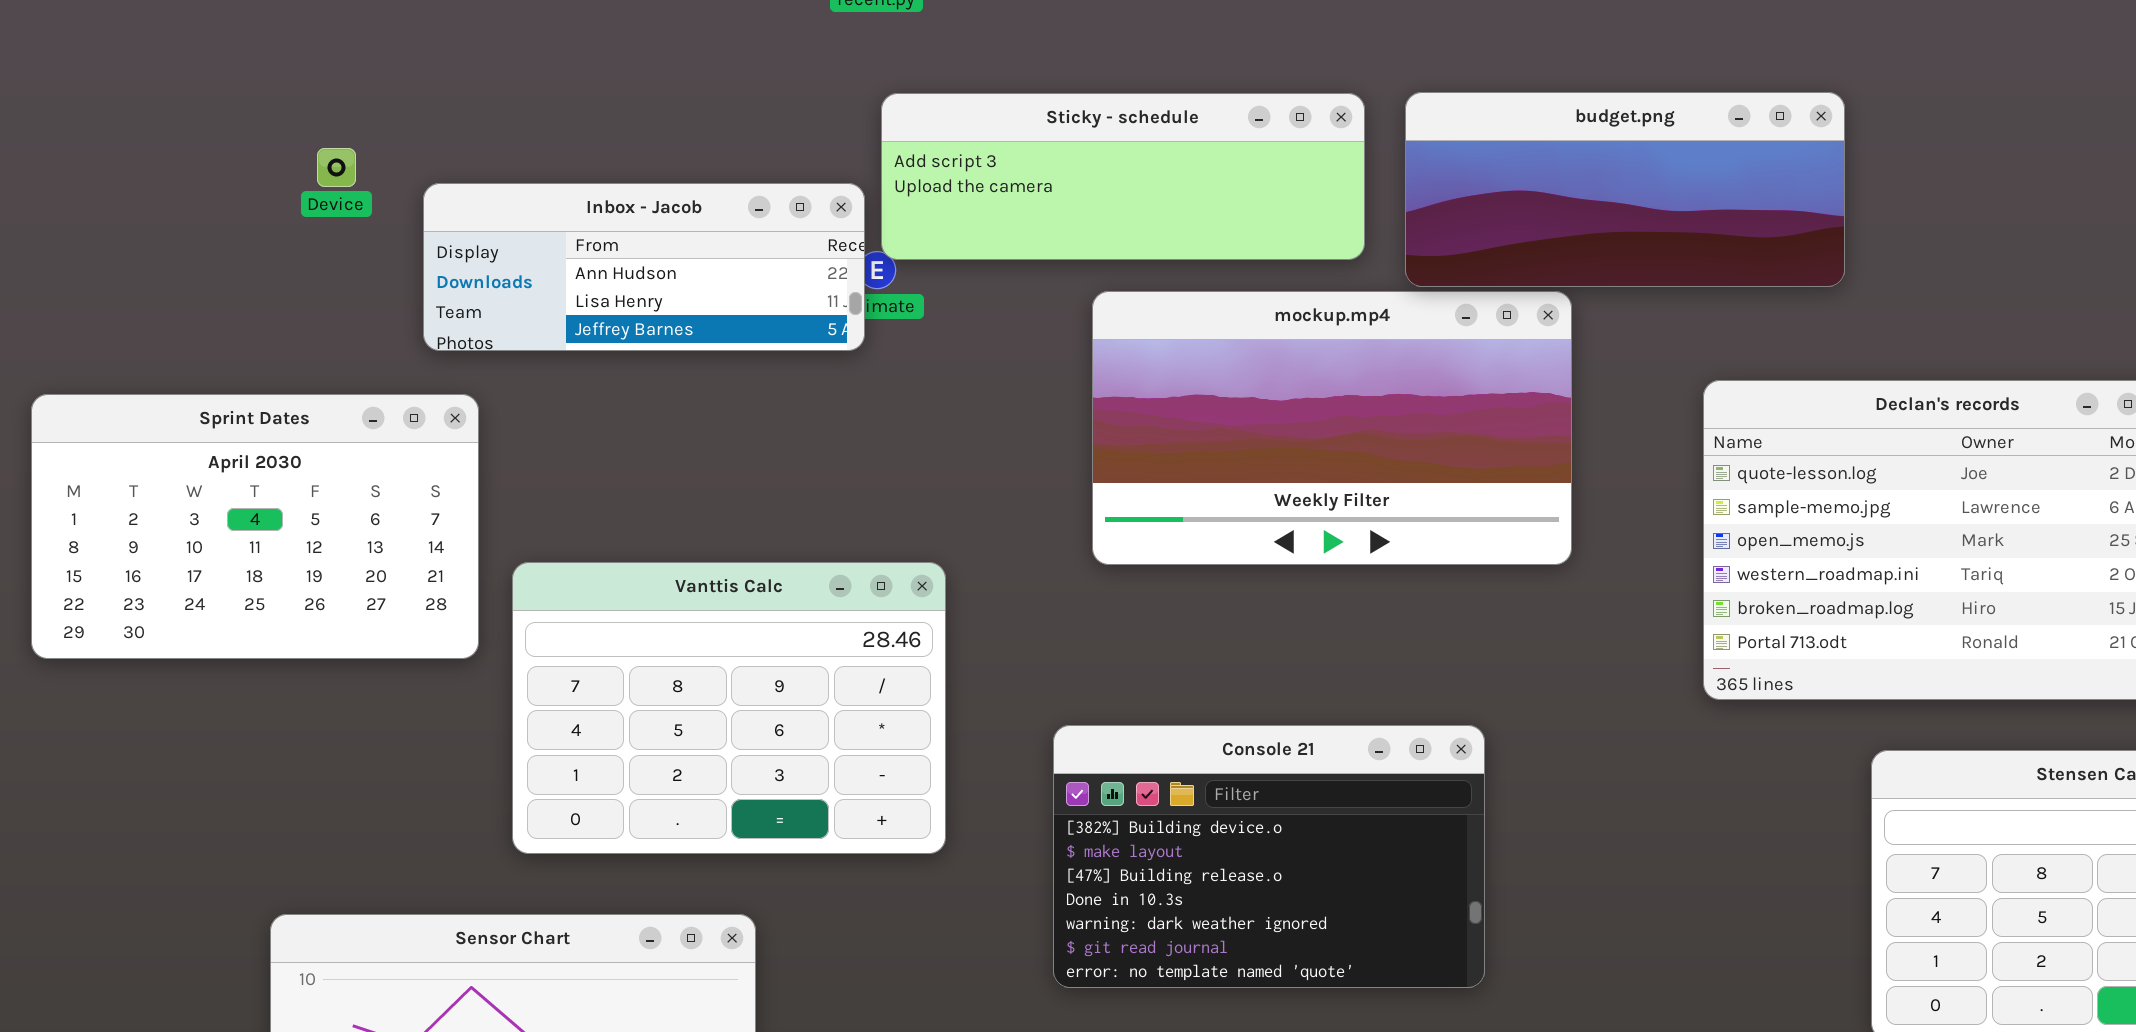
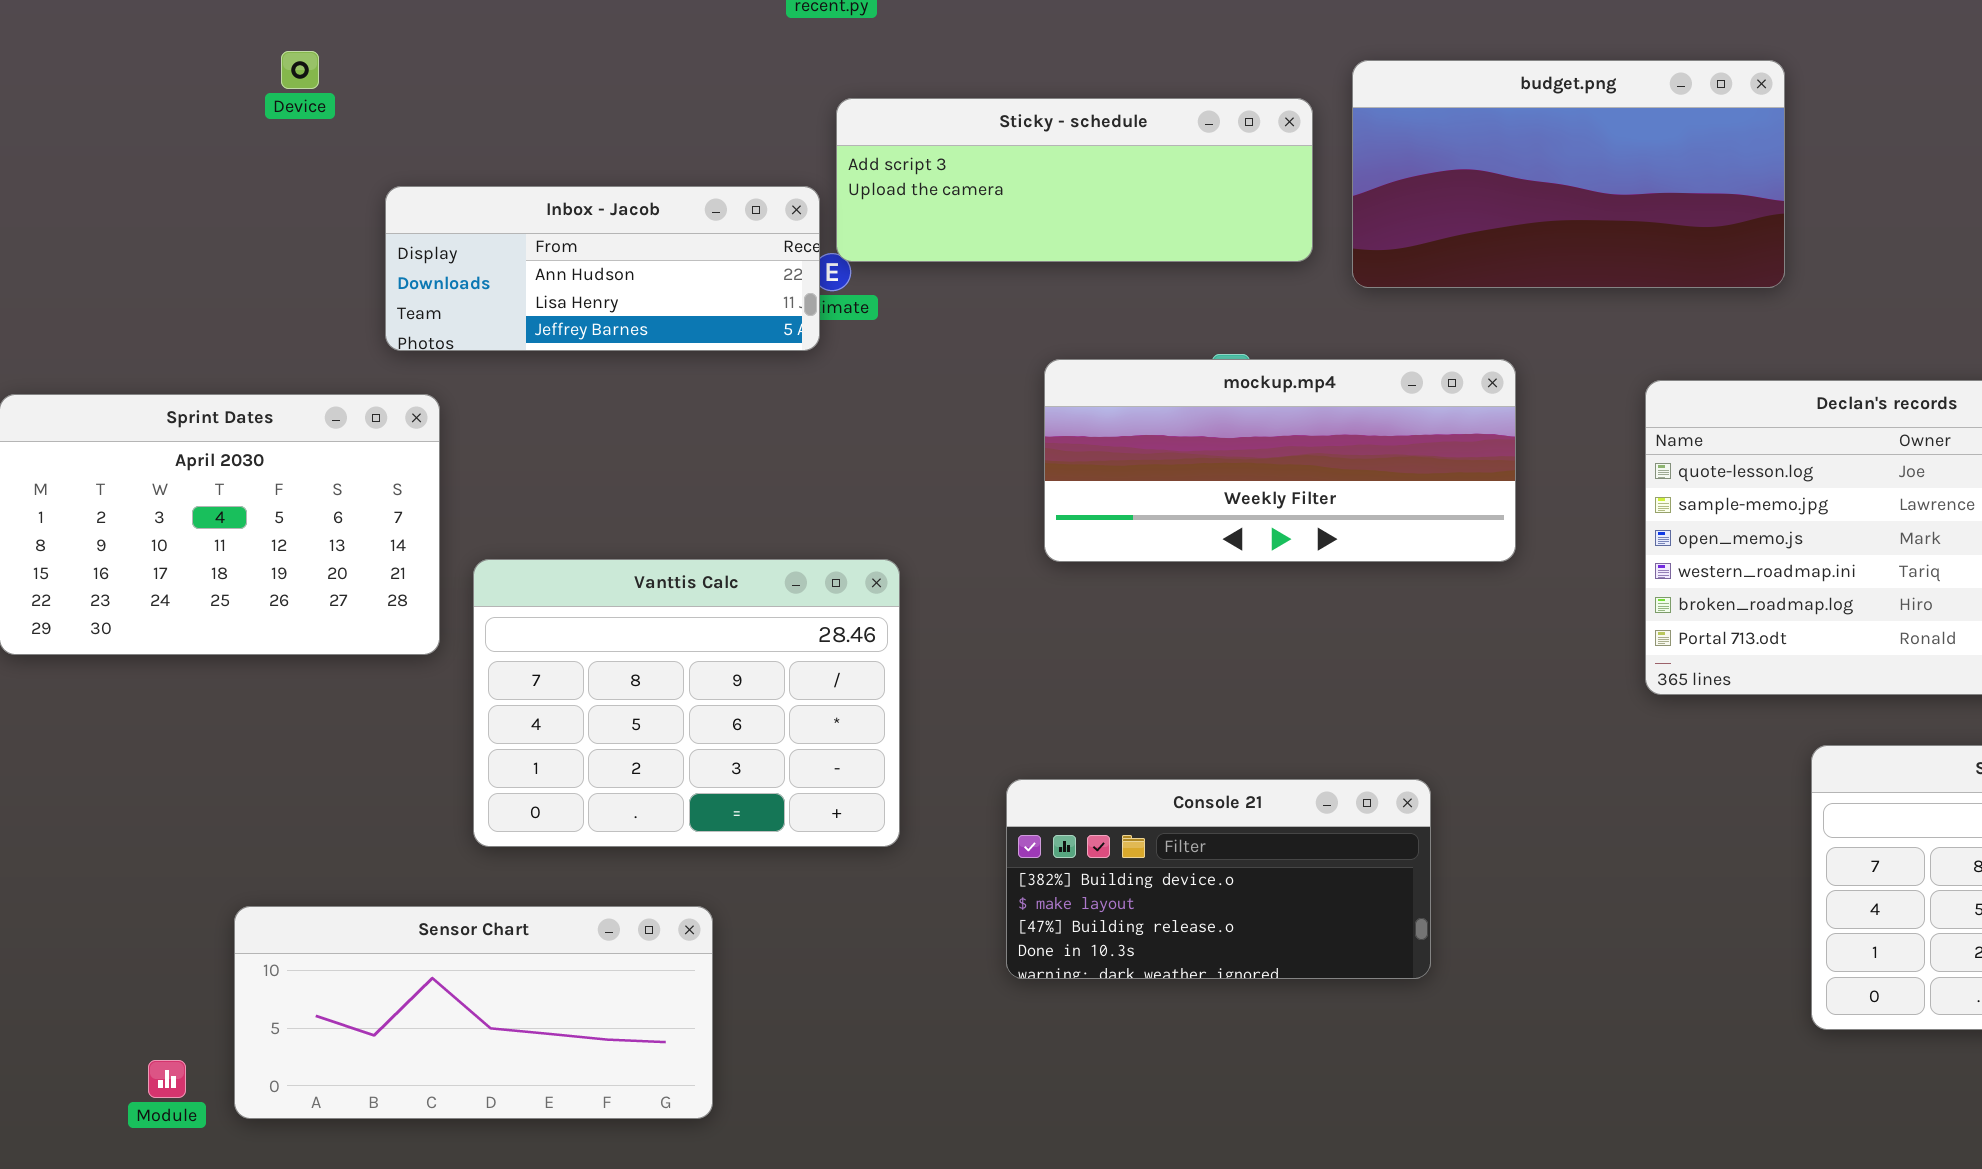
budget.png: [1405,92,1845,287] -> [1352,60,1785,288], resized
Device: [317,148,356,187] -> [281,51,319,89], moved
mockup.mp4: [1092,291,1572,565] -> [1044,359,1516,562], resized
Console 21: [1053,725,1485,988] -> [1006,779,1431,979], resized

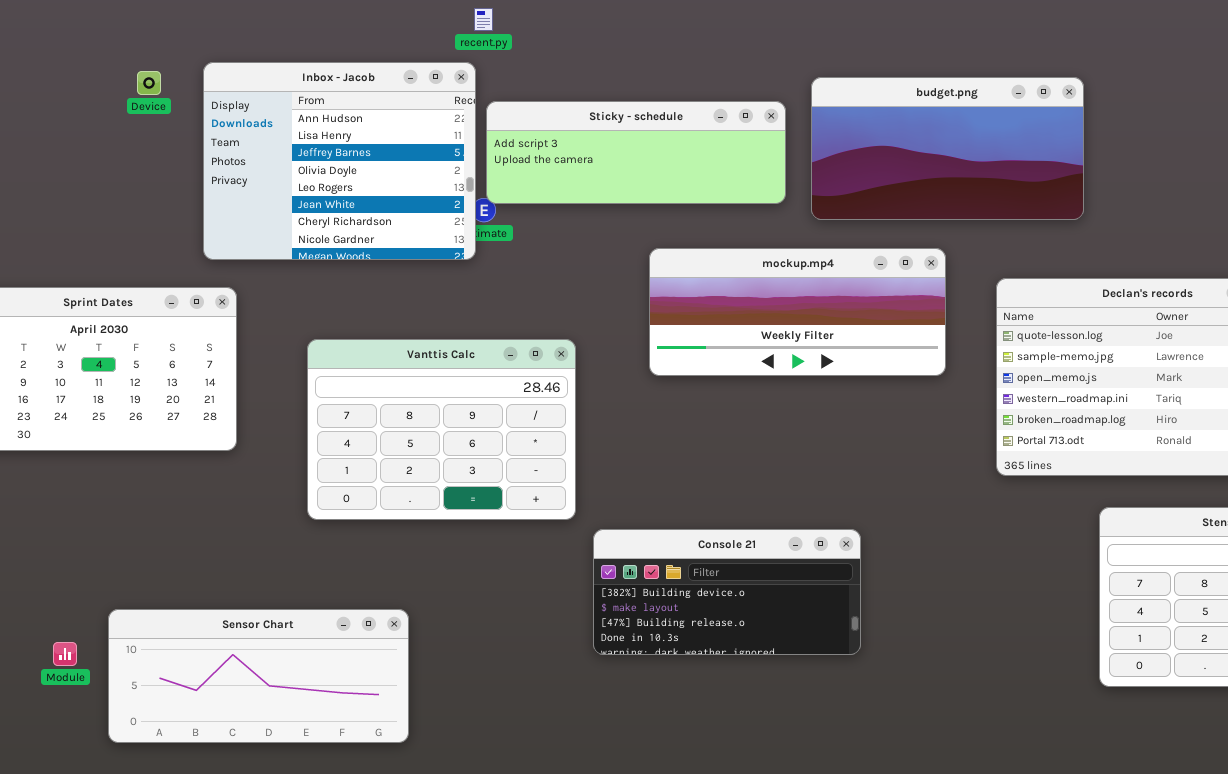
Inbox - Jacob: [385,186,820,351] -> [203,62,476,260], resized
mockup.mp4: [1044,359,1516,562] -> [649,248,946,376], moved
Vanttis Calc: [473,559,900,847] -> [307,339,576,520], moved
Module: [148,1060,186,1098] -> [53,642,77,666], moved

